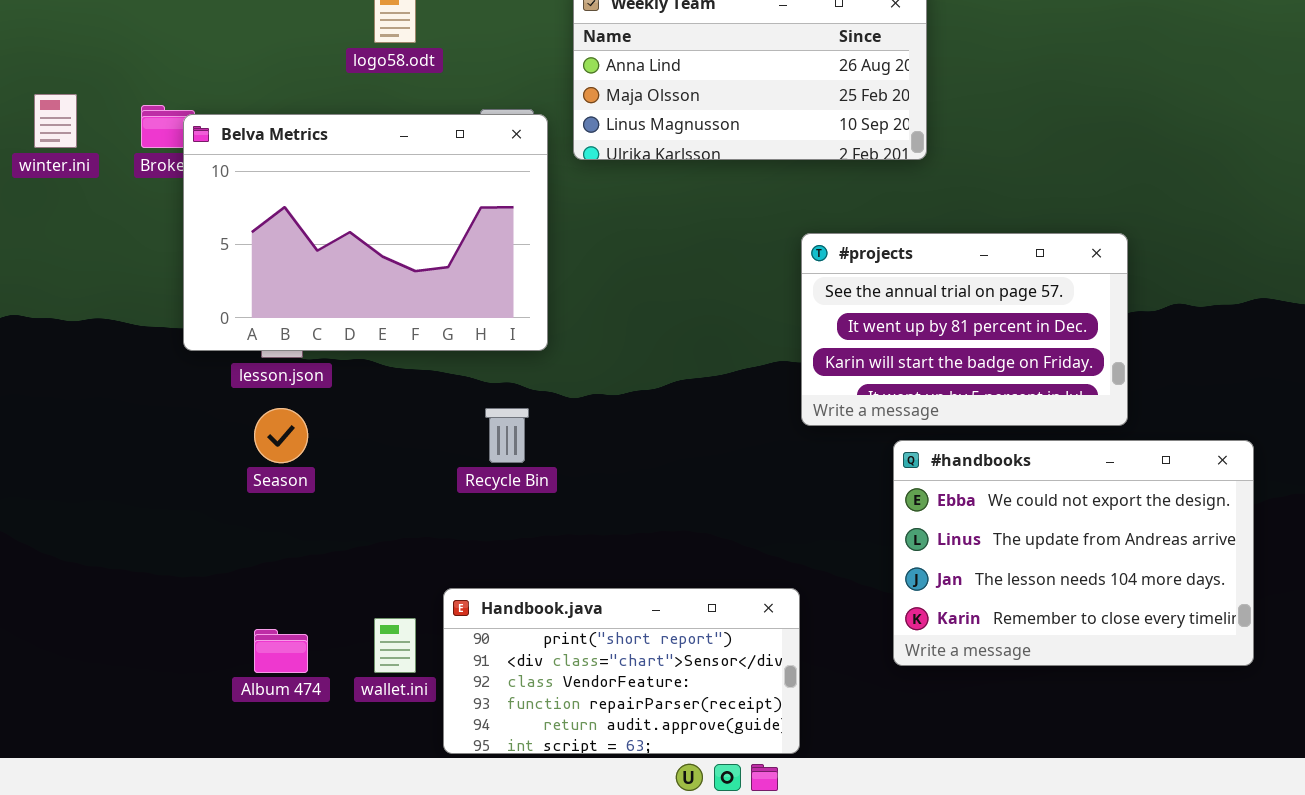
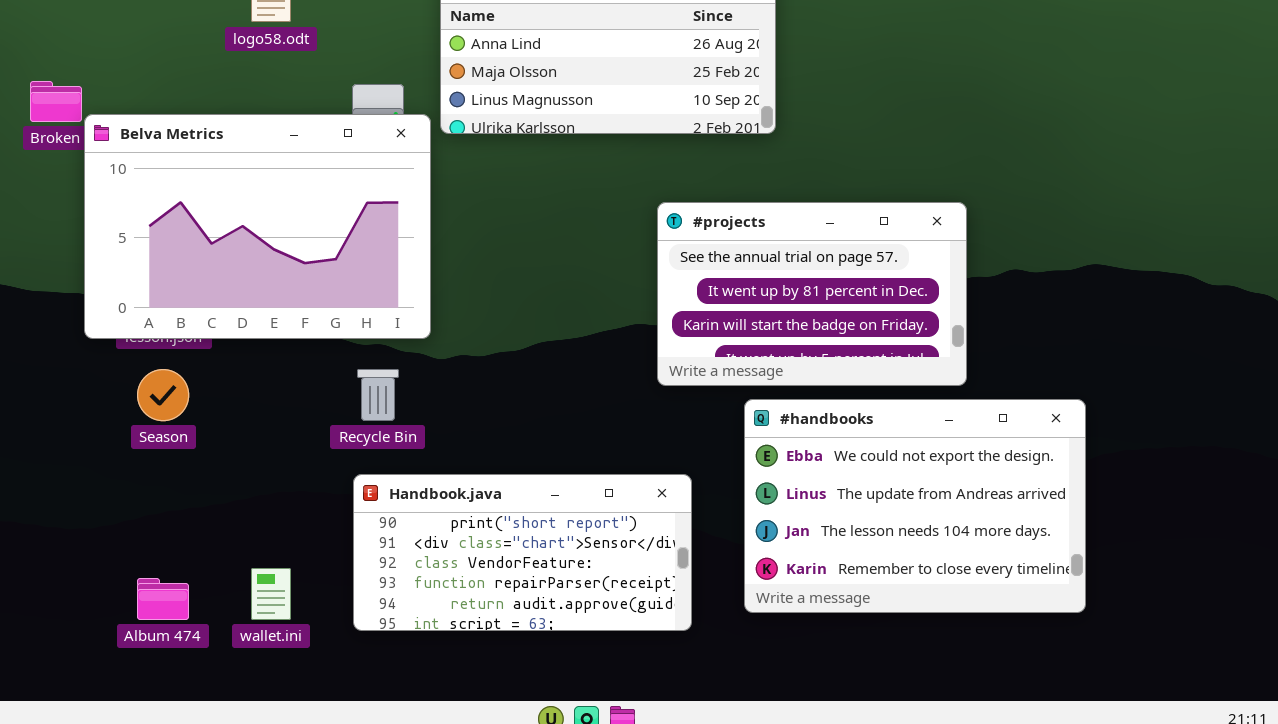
Belva Metrics: [183,114,548,351] -> [84,114,431,339], moved
Handbook.java: [443,588,800,754] -> [353,474,692,631], moved

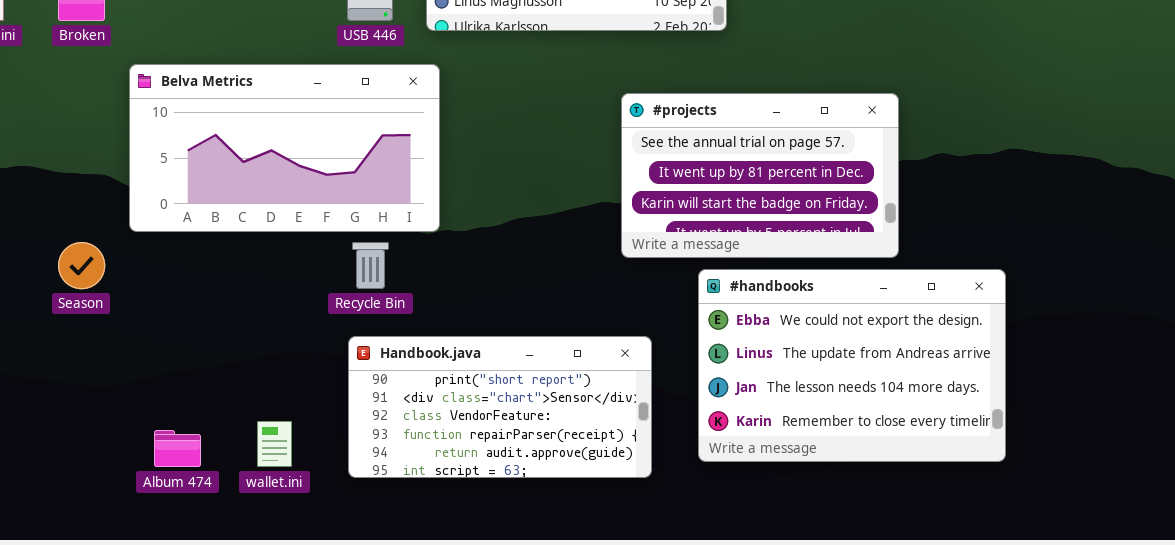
Belva Metrics: [84,114,431,339] -> [129,64,440,232], moved, resized
Season: [137,369,189,421] -> [58,242,105,289], moved

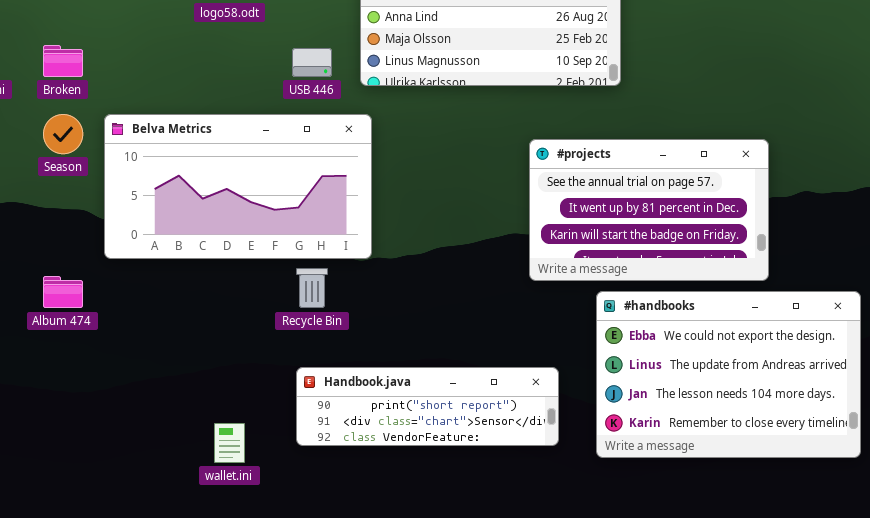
Season: [58,242,105,289] -> [43,114,83,154], moved
Handbook.java: [348,336,652,478] -> [296,367,559,446], moved, resized
Album 474: [154,430,201,467] -> [43,276,83,308], moved

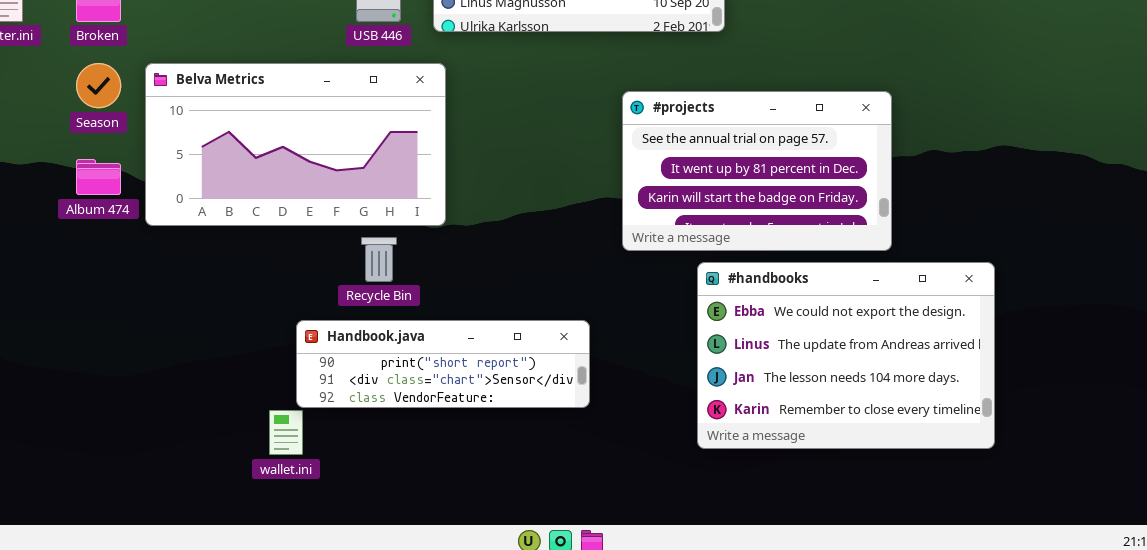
Album 474: [43,276,83,308] -> [76,159,121,195], moved
Handbook.java: [296,367,559,446] -> [296,320,590,408], moved

